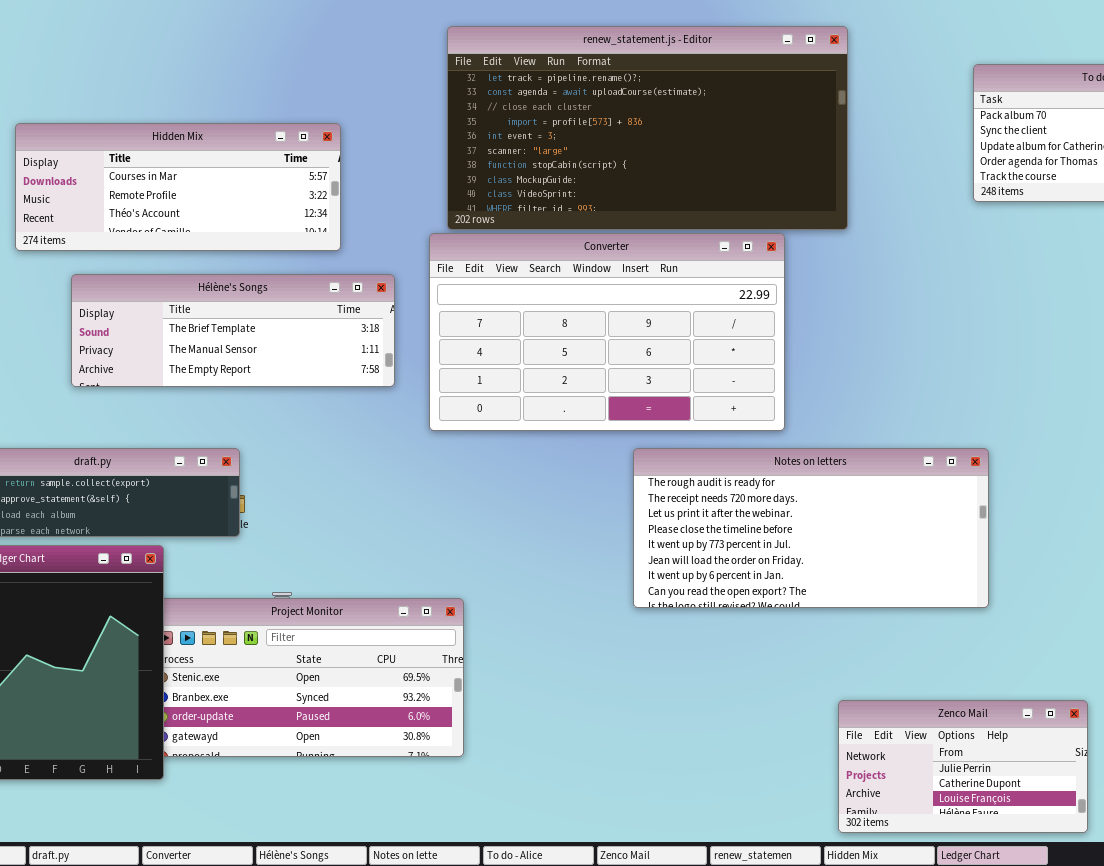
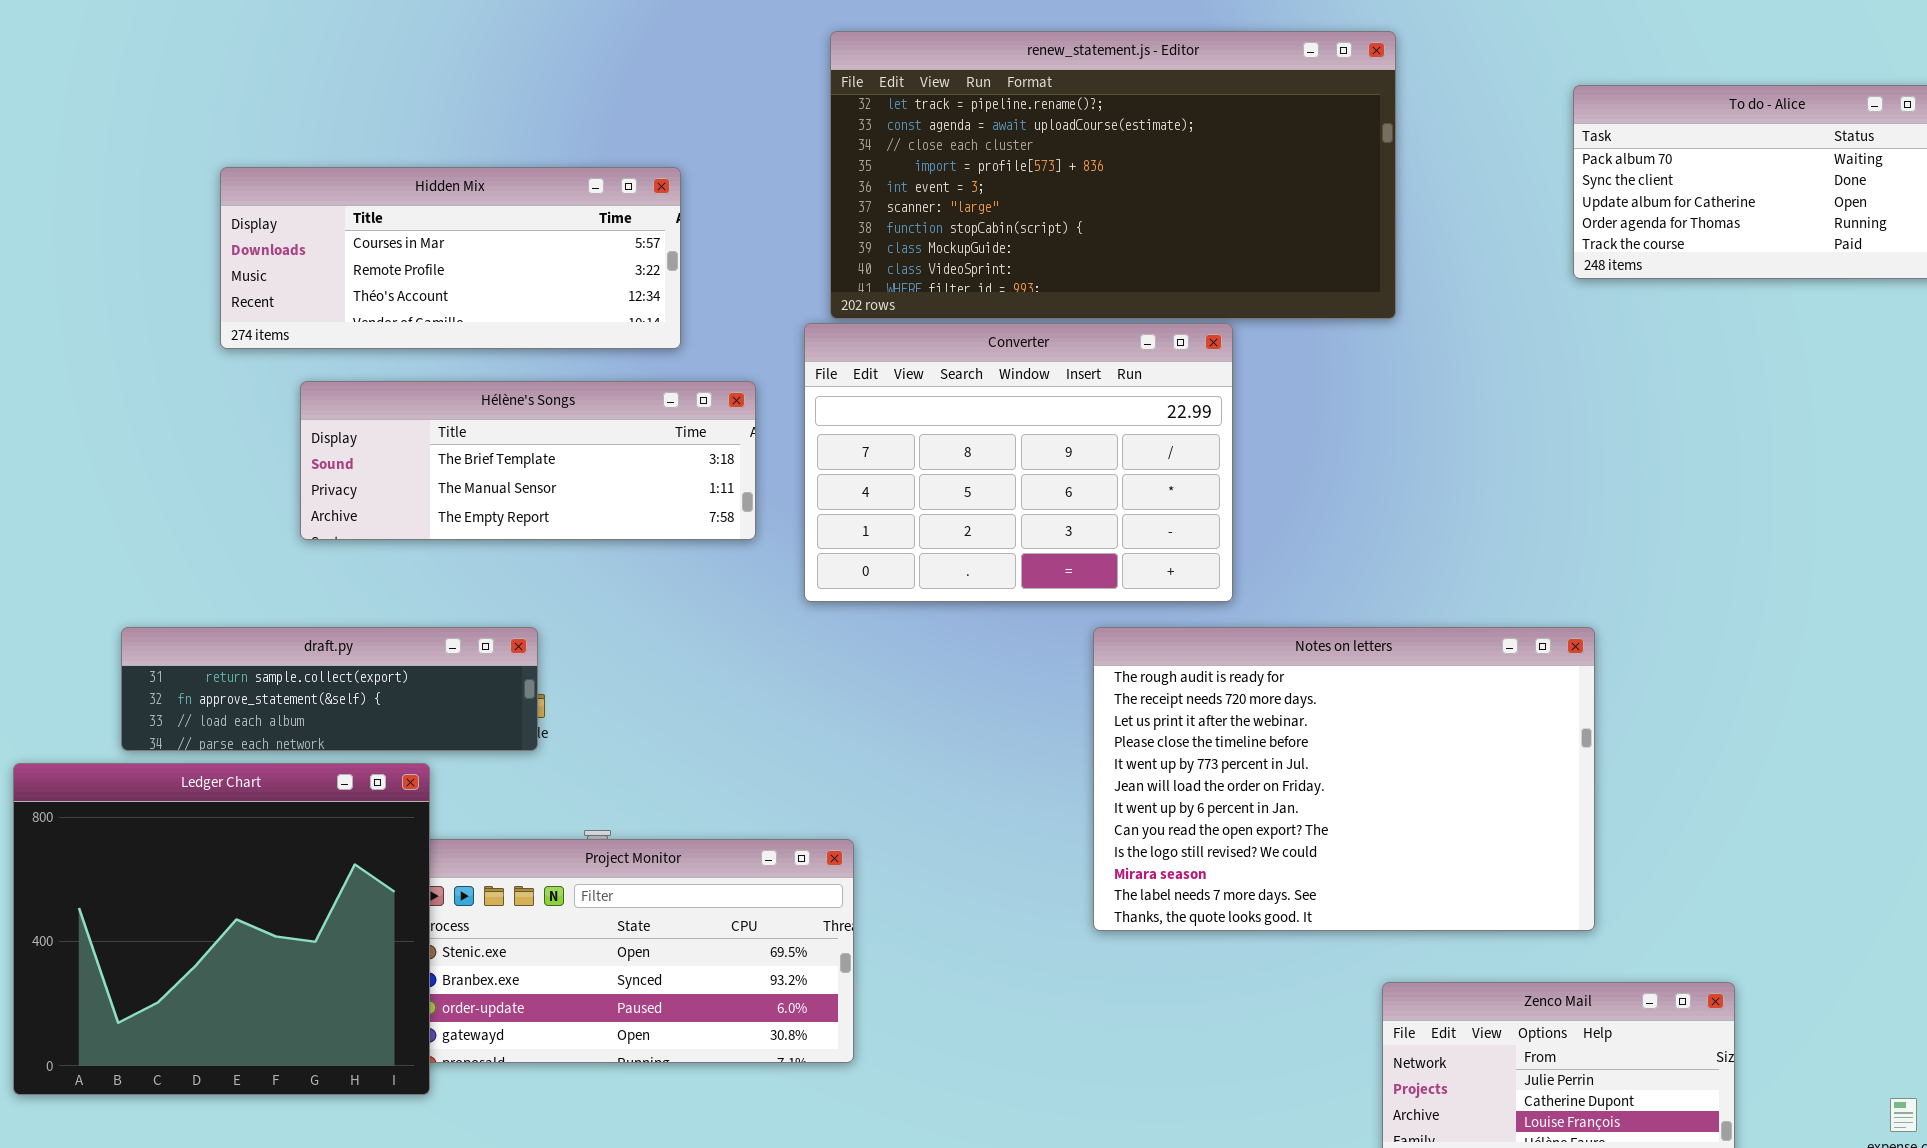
Converter: [429,233,785,431] -> [804,323,1233,602], resized
Notes on letters: [633,448,989,608] -> [1093,627,1595,931], resized

